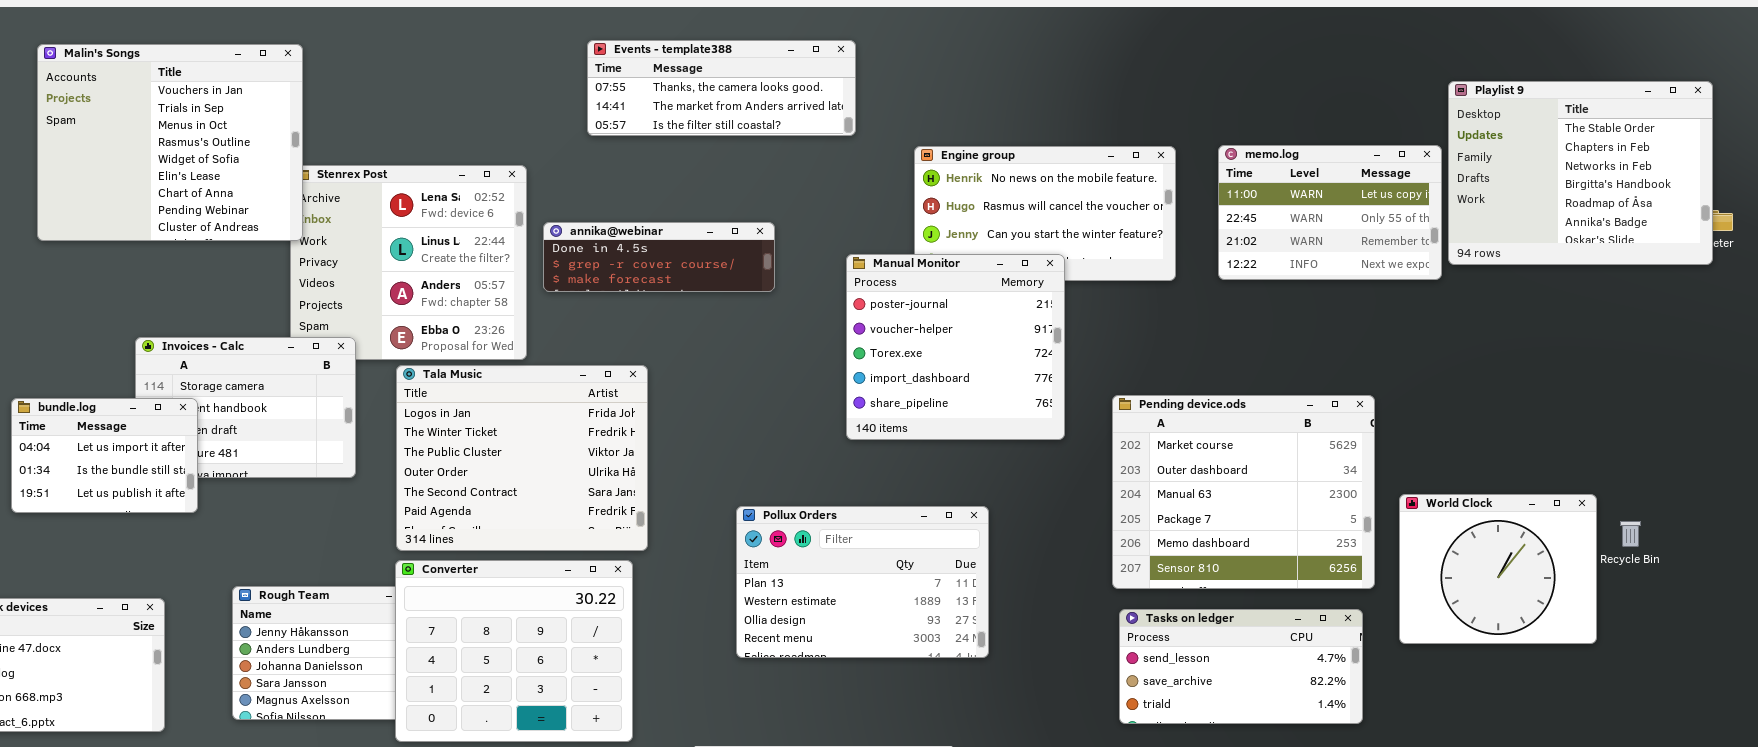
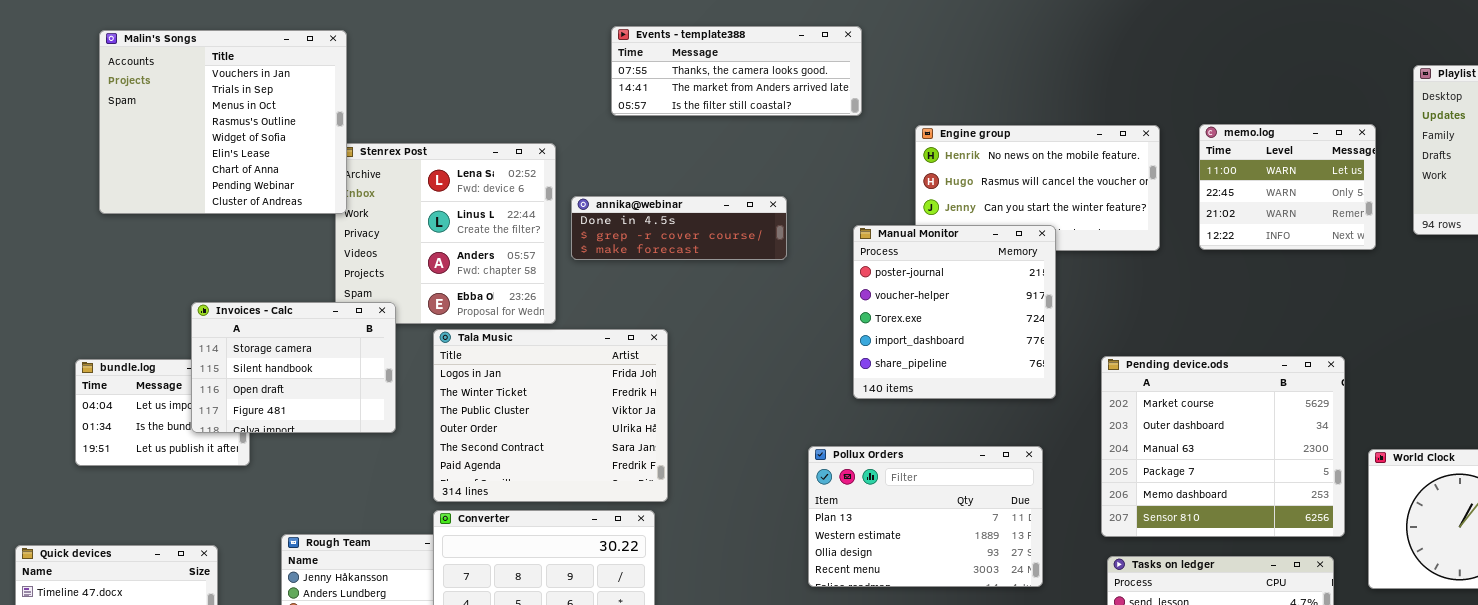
memo.log: [1218,145,1442,280] -> [1199,124,1376,250], resized
Invoices - Calc: [135,337,356,478] -> [191,302,396,433], raised
Pollux Orders: [736,506,989,658] -> [808,446,1043,587], moved

